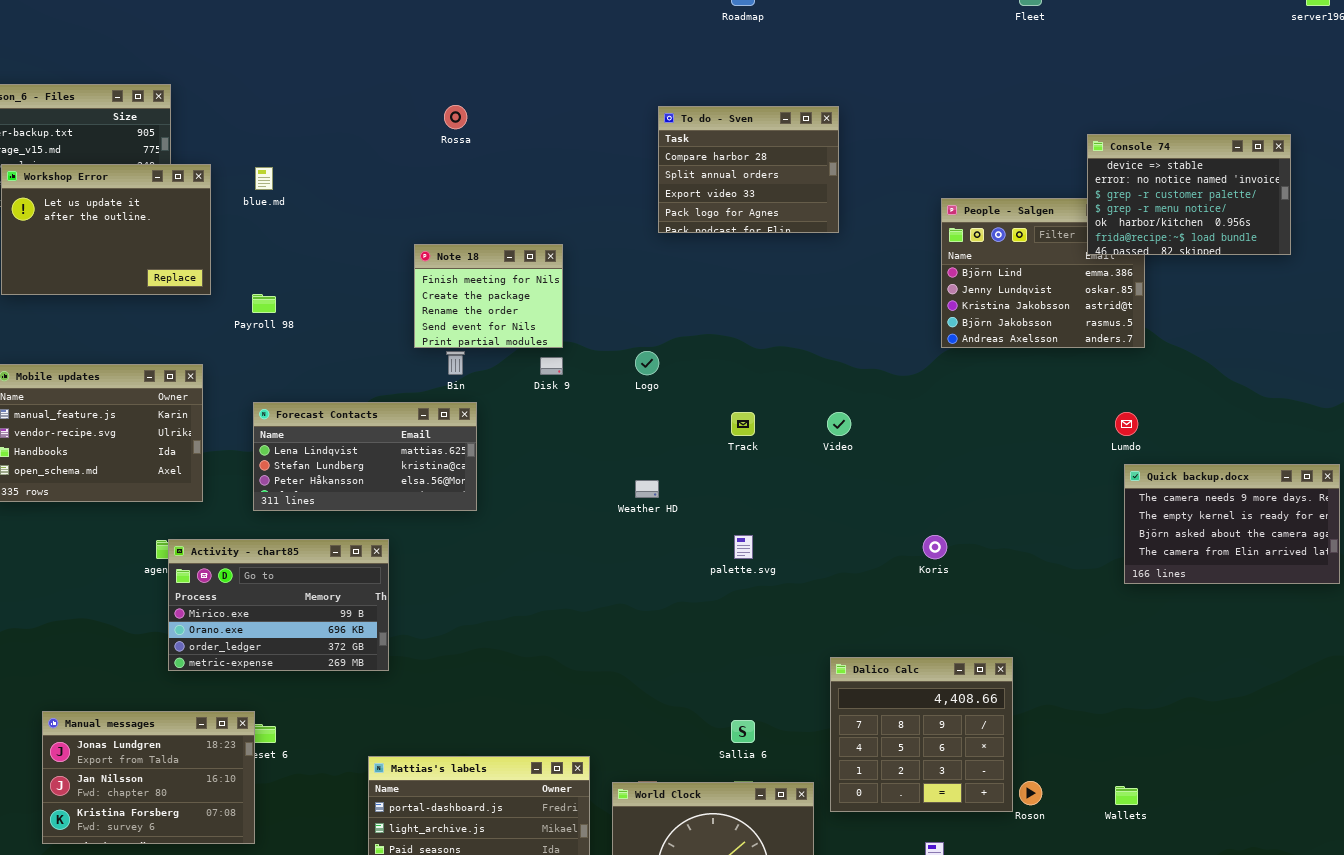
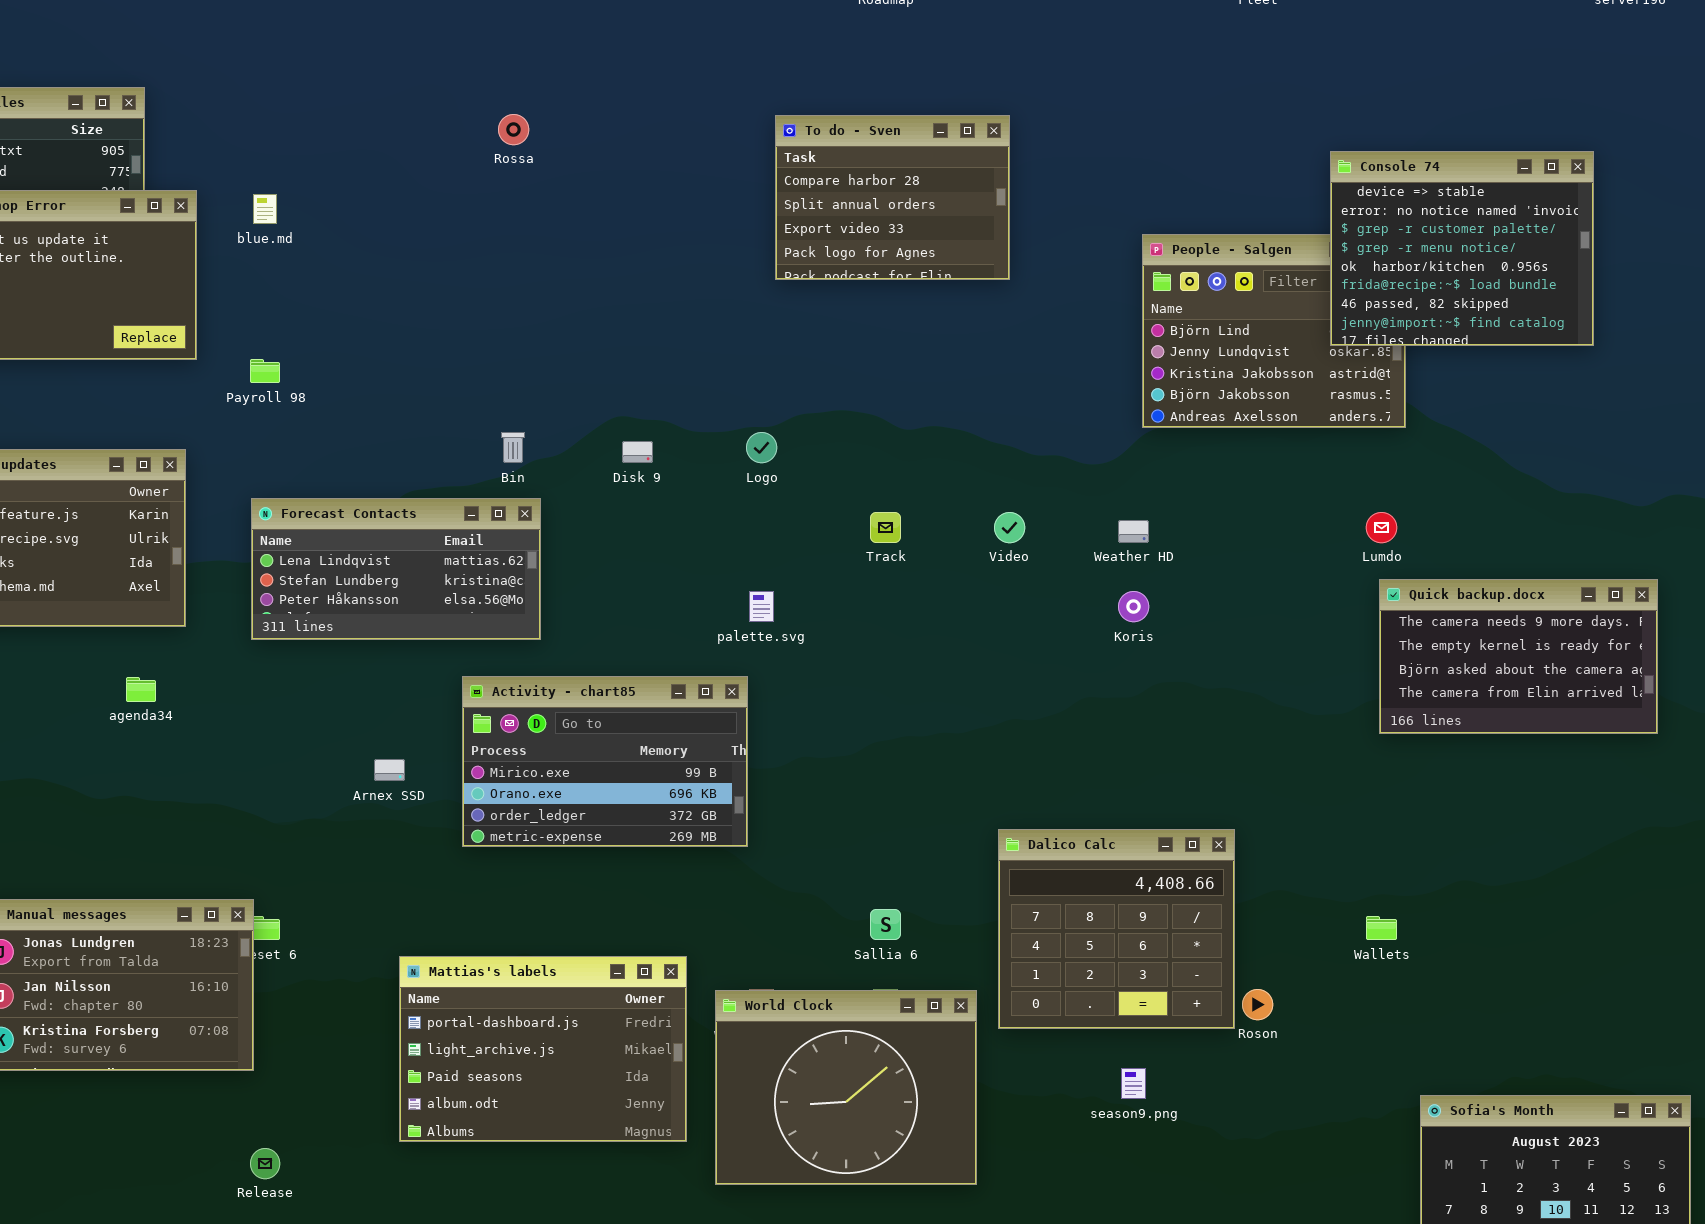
Console 74: [1087,134,1291,255] -> [1330,151,1594,346], resized
Note 18: [414,244,563,348] -> none, closed
Weather HD: [635,480,659,498] -> [1118,520,1149,543], moved
palette.svg: [734,535,753,559] -> [749,591,774,622], moved
Koris: [923,535,947,559] -> [1118,591,1149,622], moved
Activity - chart85: [168,539,389,671] -> [462,676,748,847], moved
Wallets: [1115,786,1138,805] -> [1366,916,1397,940], moved

